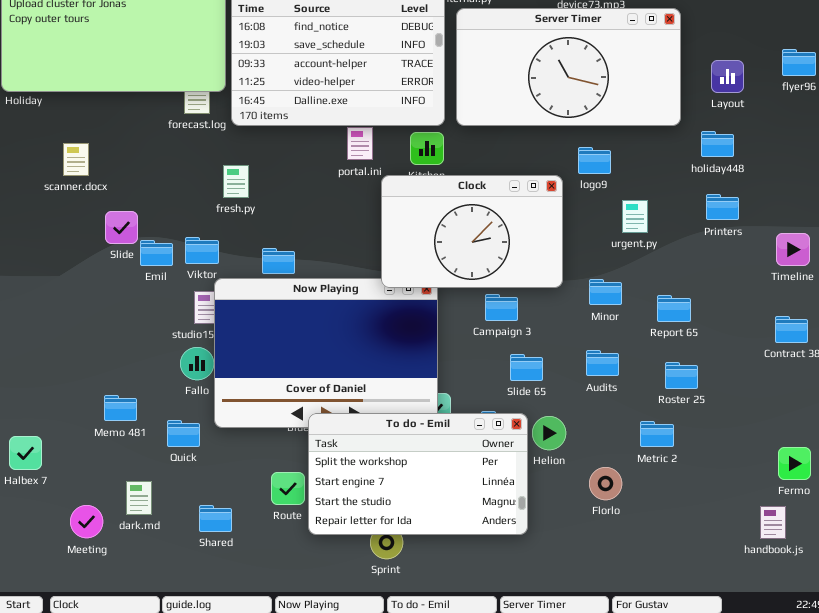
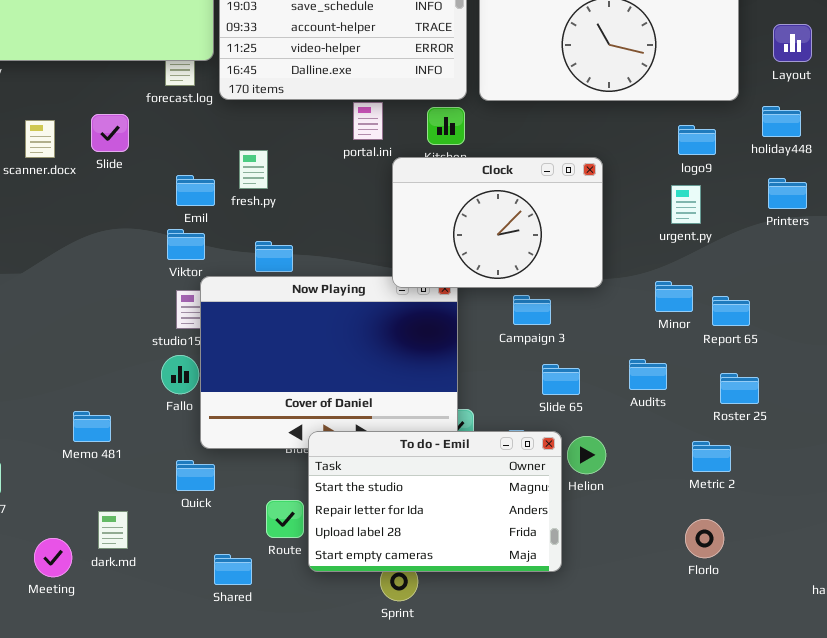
logo9: [578,147,611,174] -> [678,125,716,155], moved
fresh.py: [223,165,249,198] -> [239,150,268,189], moved
Slide: [105,211,138,244] -> [91,114,129,152], moved
Emil: [140,240,173,266] -> [176,175,215,206], moved
Minor: [589,279,622,305] -> [655,281,693,312], moved
To do - Emil: [308,413,528,535] -> [308,431,562,572], scrolled down 2 rows
Quick: [167,420,200,447] -> [176,460,215,491], moved
Florlo: [589,467,622,500] -> [685,519,724,558], moved
Shared: [199,505,232,532] -> [214,554,252,585], moved

